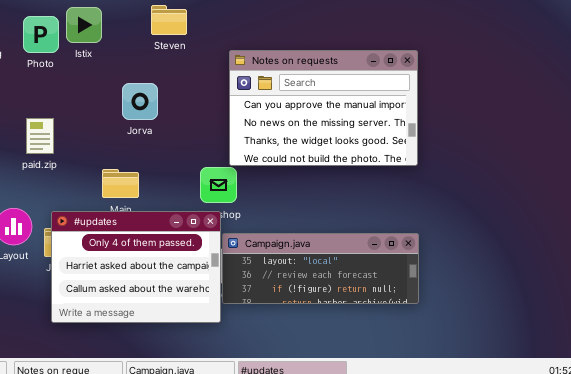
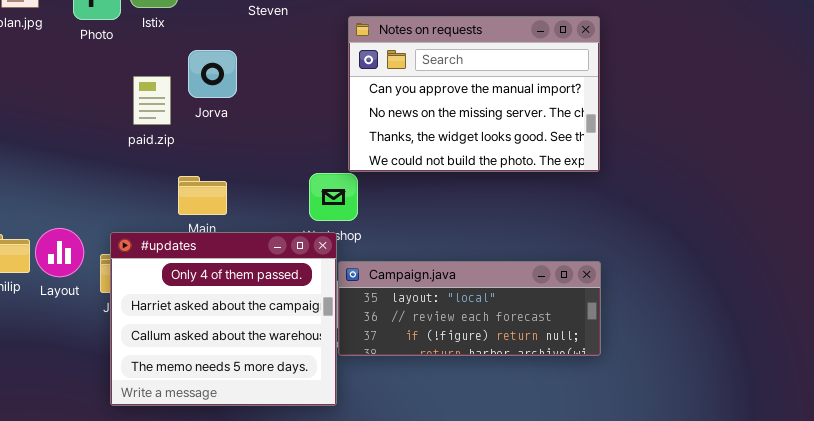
Jorva: [122,83,158,120] -> [188,50,237,98], moved
paid.zip: [26,118,54,154] -> [133,76,171,125], moved
#updates: [51,211,221,323] -> [110,232,337,406], resized

